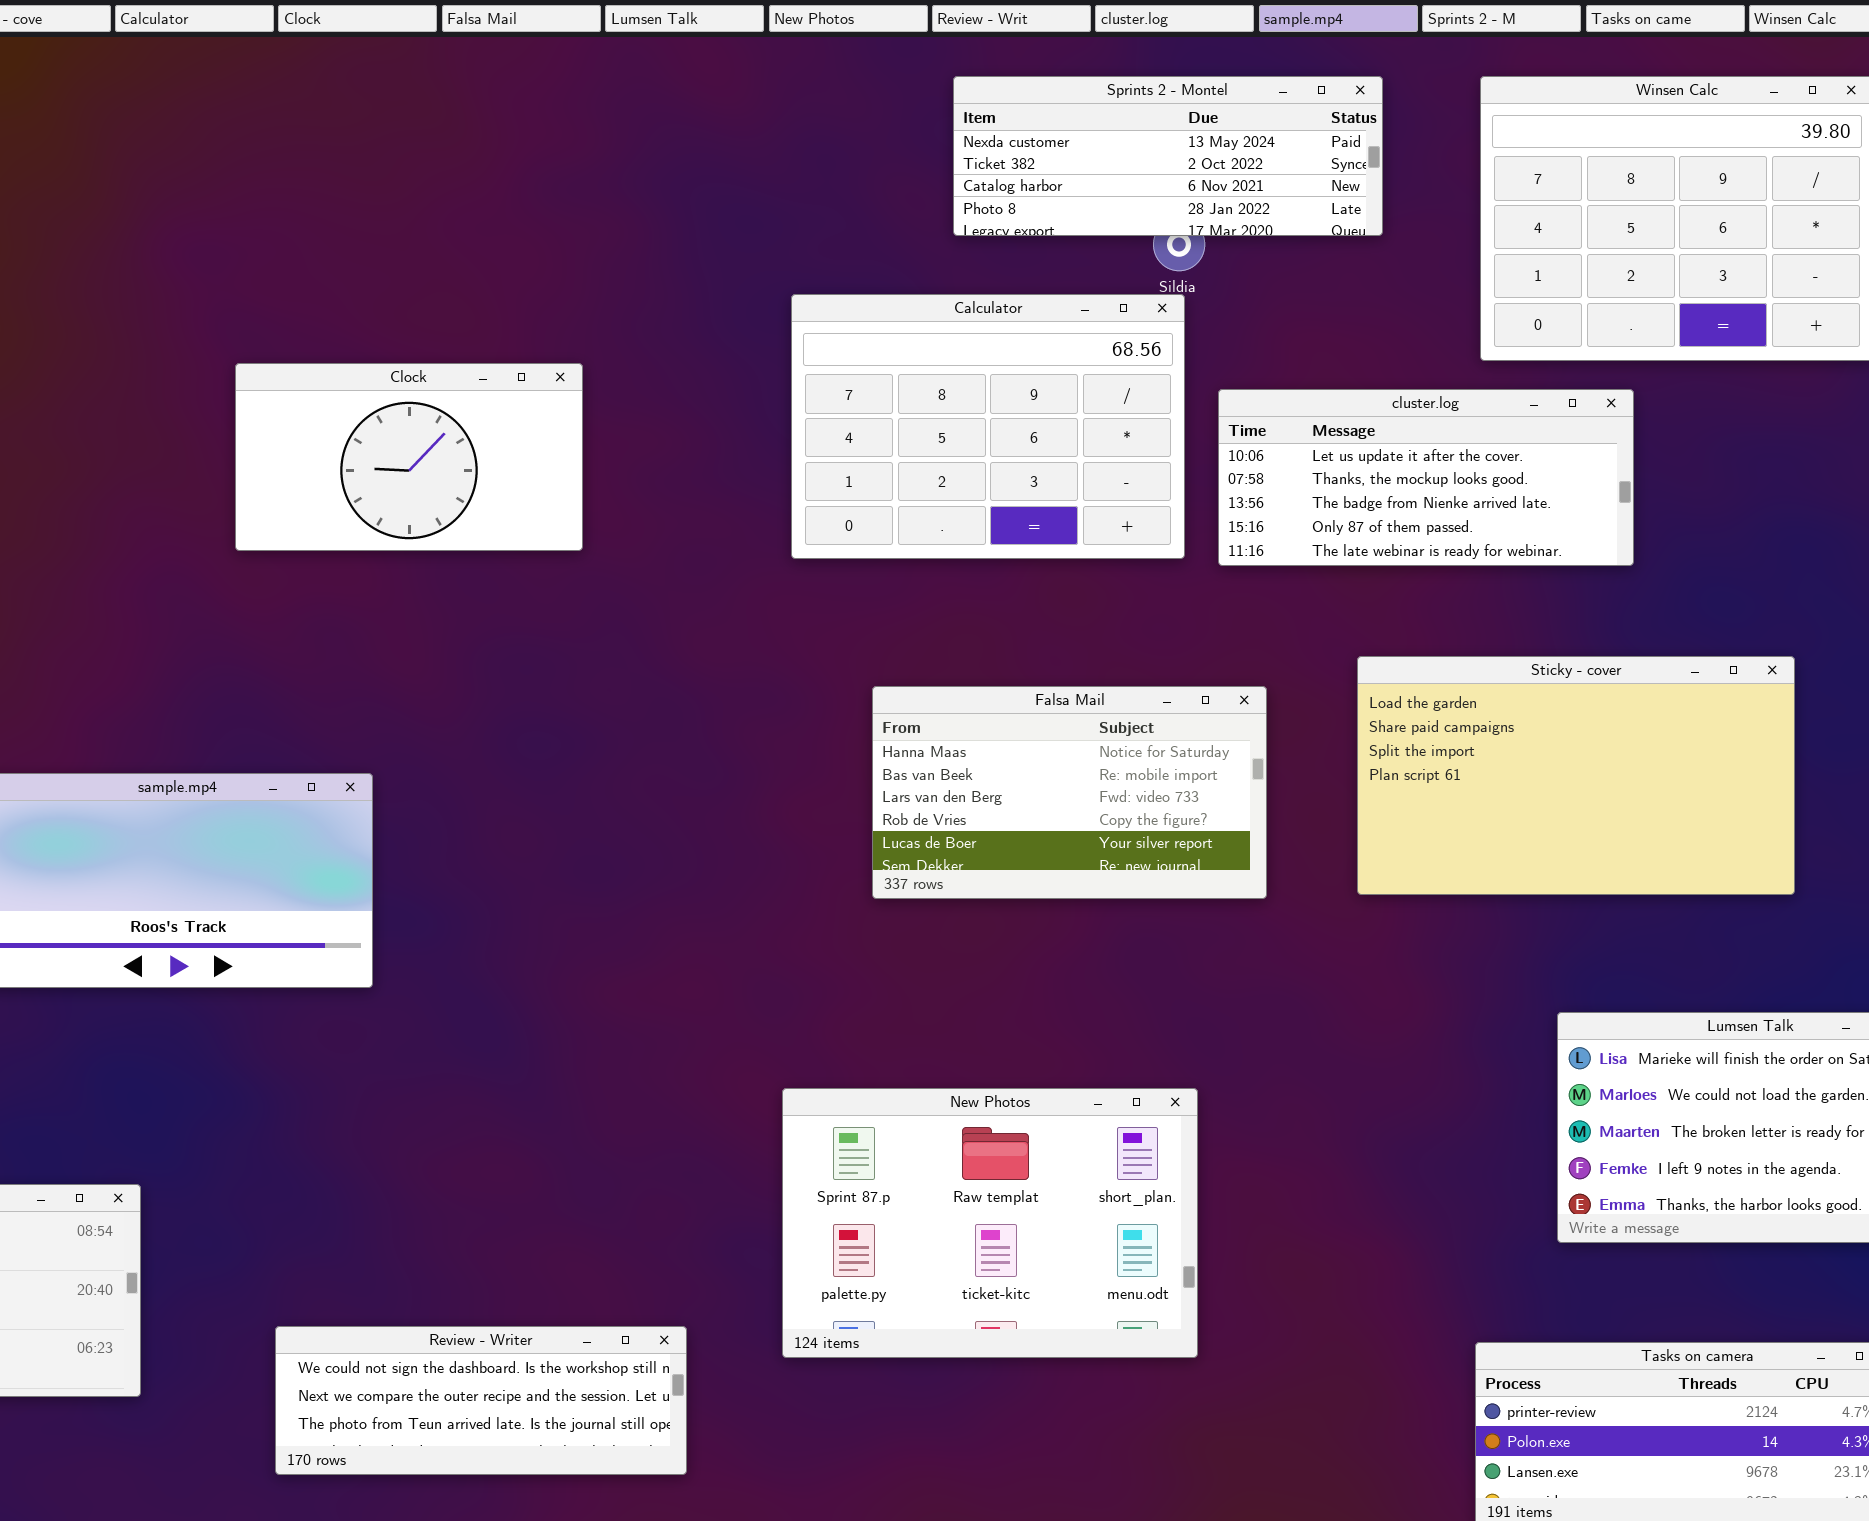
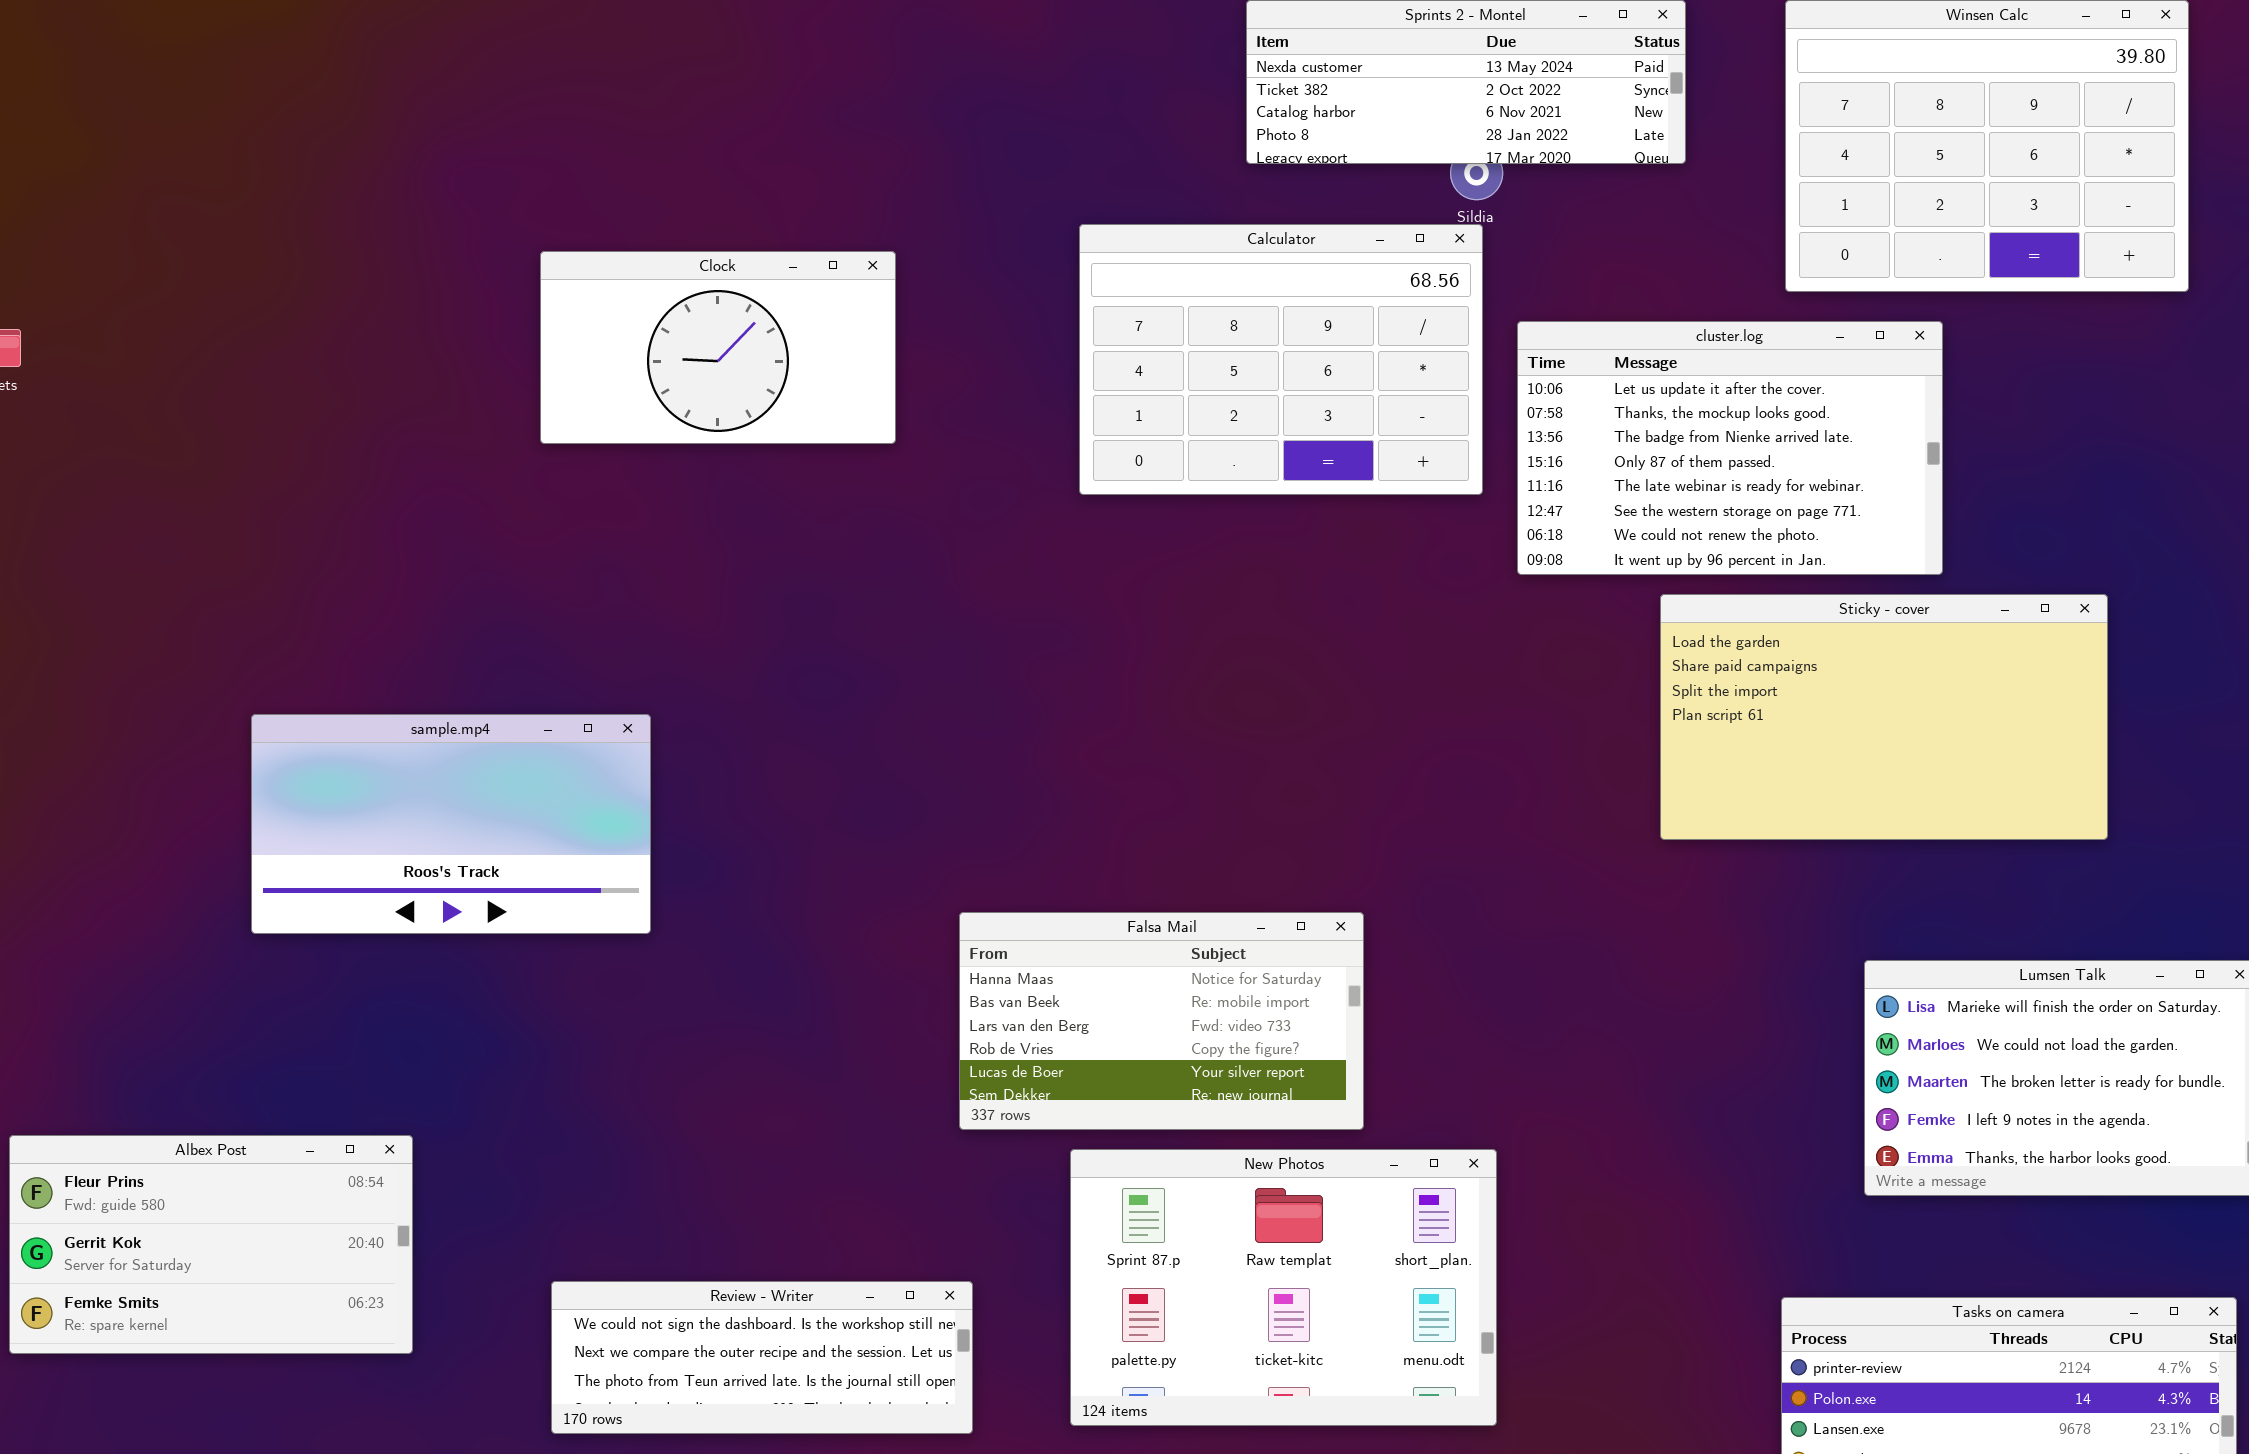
Clock: [235,363,583,551] -> [540,251,896,444], moved
cluster.log: [1218,389,1634,566] -> [1517,321,1943,575], resized
Falsa Mail: [872,686,1267,899] -> [959,912,1364,1130], moved
New Photos: [782,1088,1198,1358] -> [1070,1149,1497,1426], moved

